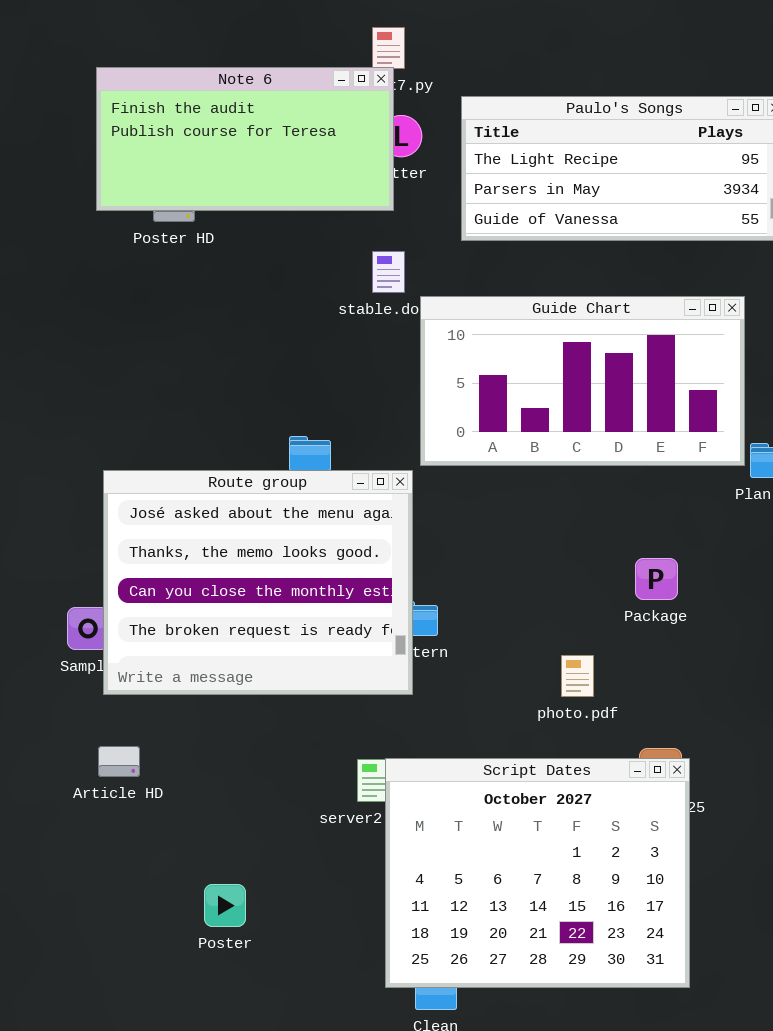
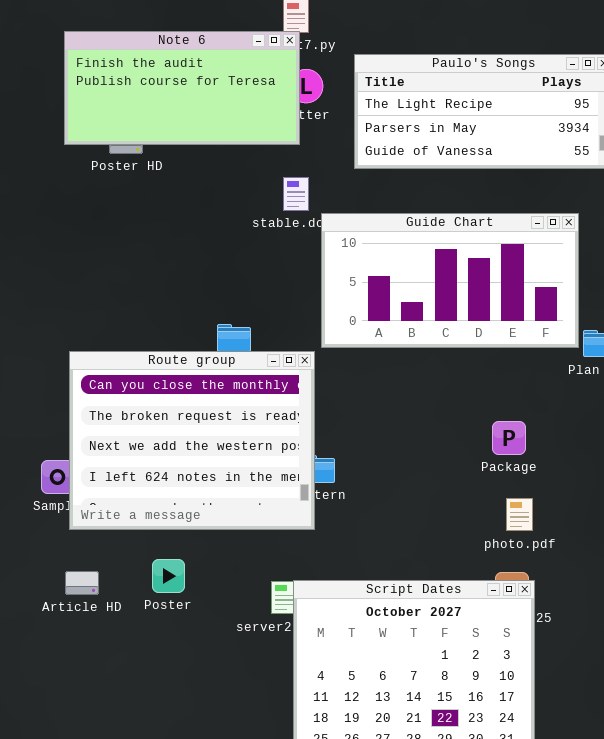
Route group: [103,470,413,695] -> [69,351,315,530], scrolled down 2 rows
photo.pdf: [561,655,594,697] -> [506,498,533,531], moved
Poster: [204,884,246,927] -> [152,559,185,593], moved

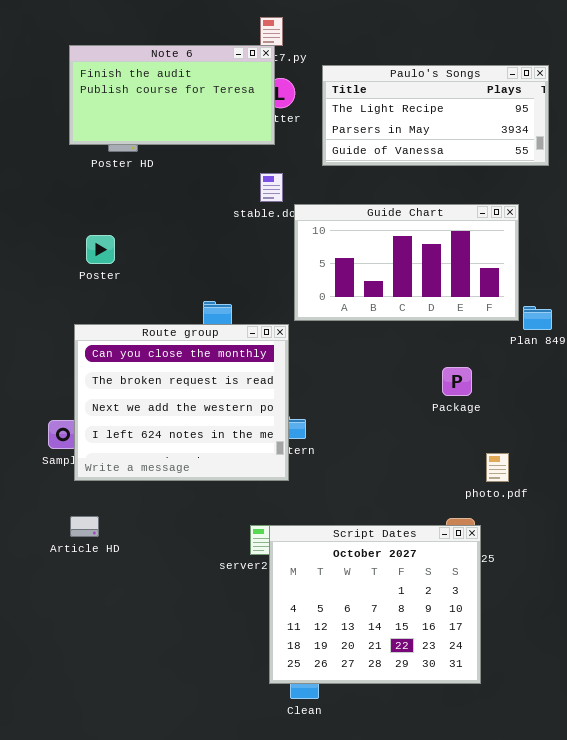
Package: [492,421,526,455] -> [442,367,472,396], moved
photo.pdf: [506,498,533,531] -> [486,453,509,482], moved
Poster: [152,559,185,593] -> [86,235,115,264], moved

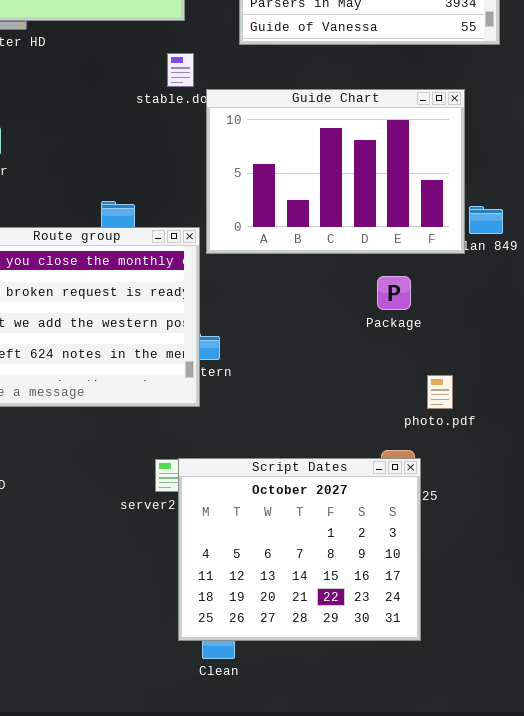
Guide Chart: [294,204,519,321] -> [206,89,465,254], resized

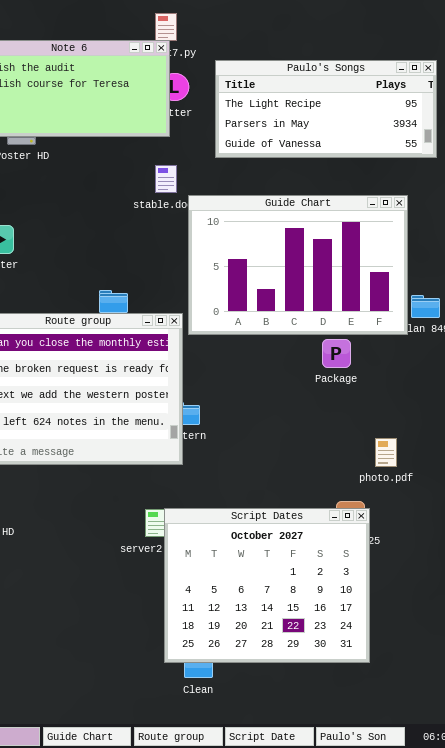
Package: [377,276,411,310] -> [322,339,351,368], moved

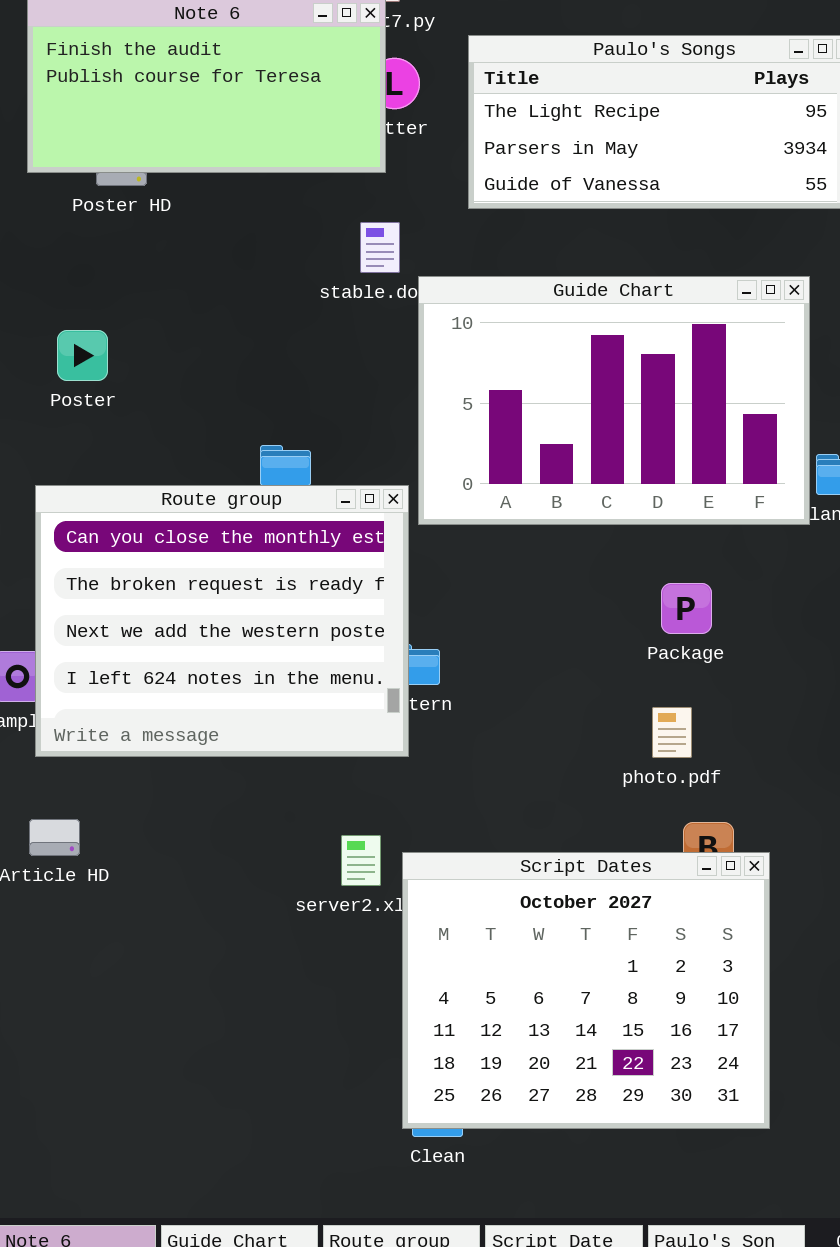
Package: [322,339,351,368] -> [661,583,712,634], moved
photo.pdf: [375,438,397,467] -> [652,707,692,758], moved
Script Dates: [164,508,370,663] -> [402,852,770,1129], moved

